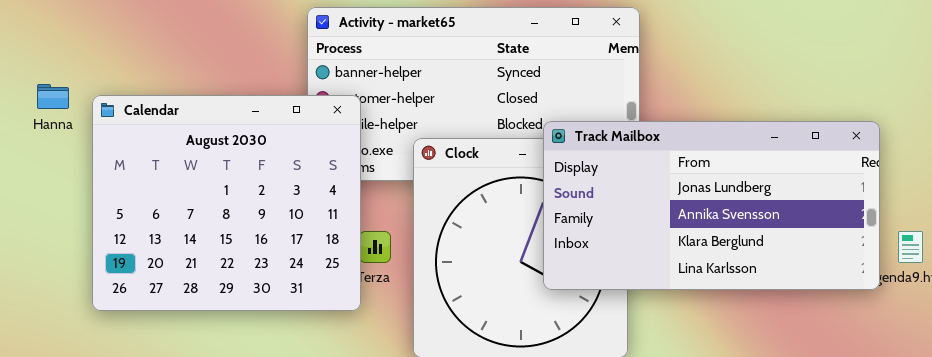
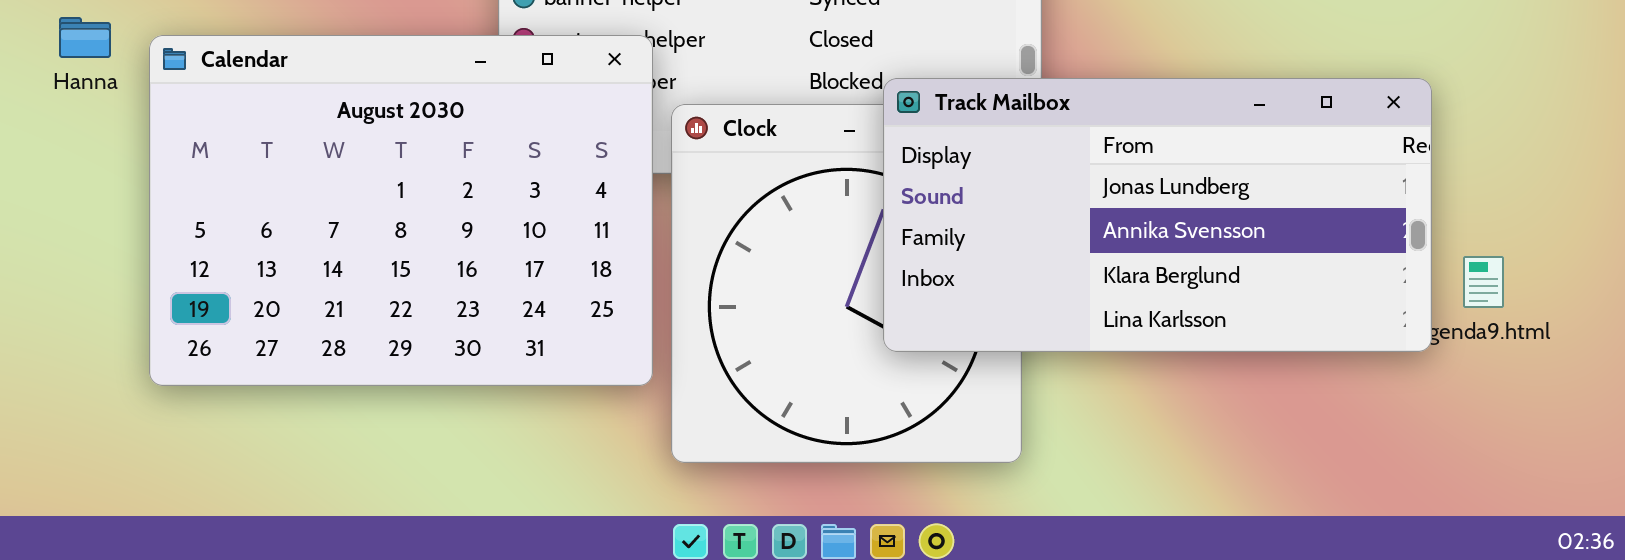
Calendar: [92,95,361,311] -> [149,35,653,386], resized

